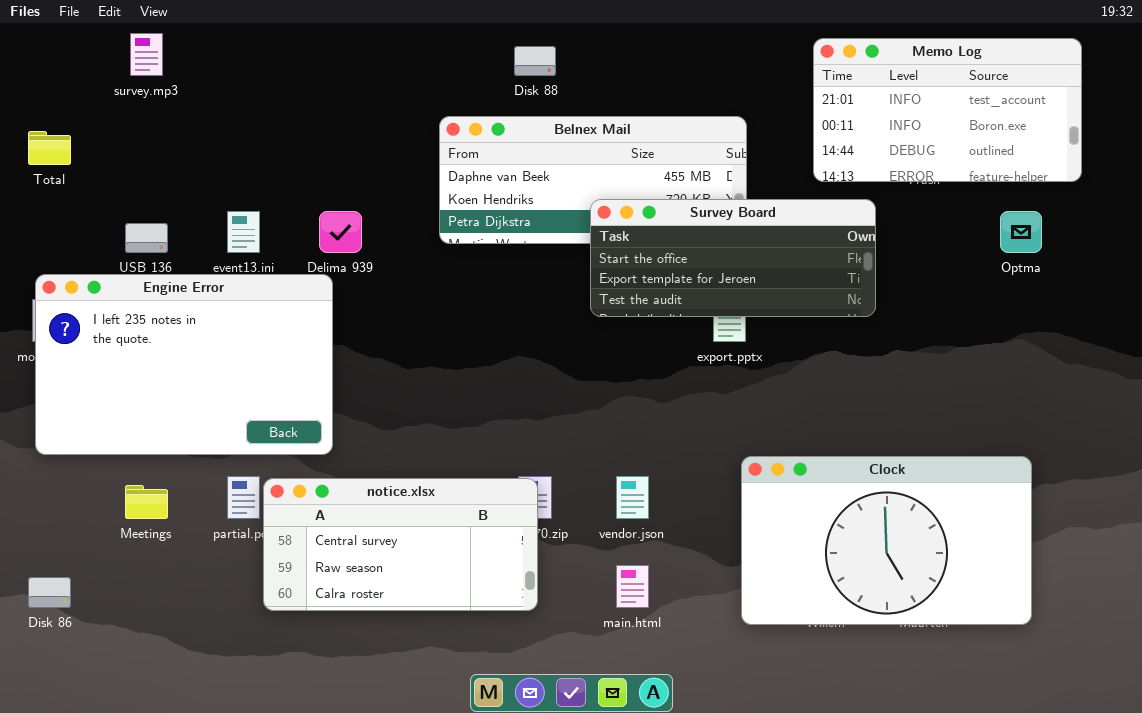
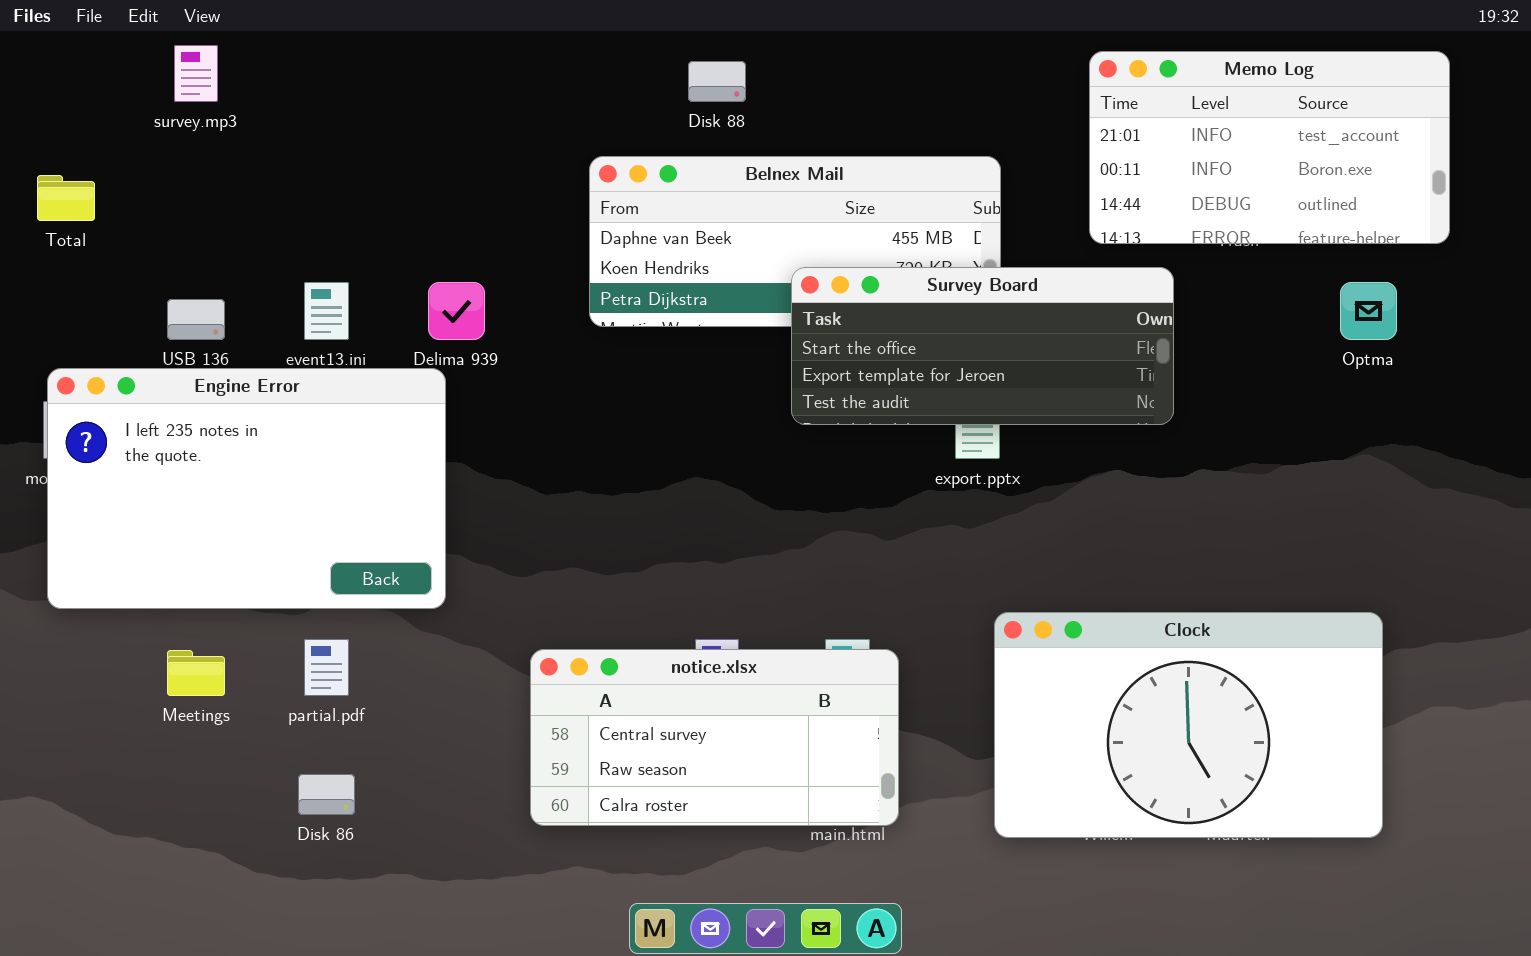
notice.xlsx: [263,478,538,611] -> [530,649,899,826], moved
Disk 86: [28,577,71,608] -> [298,774,355,815], moved

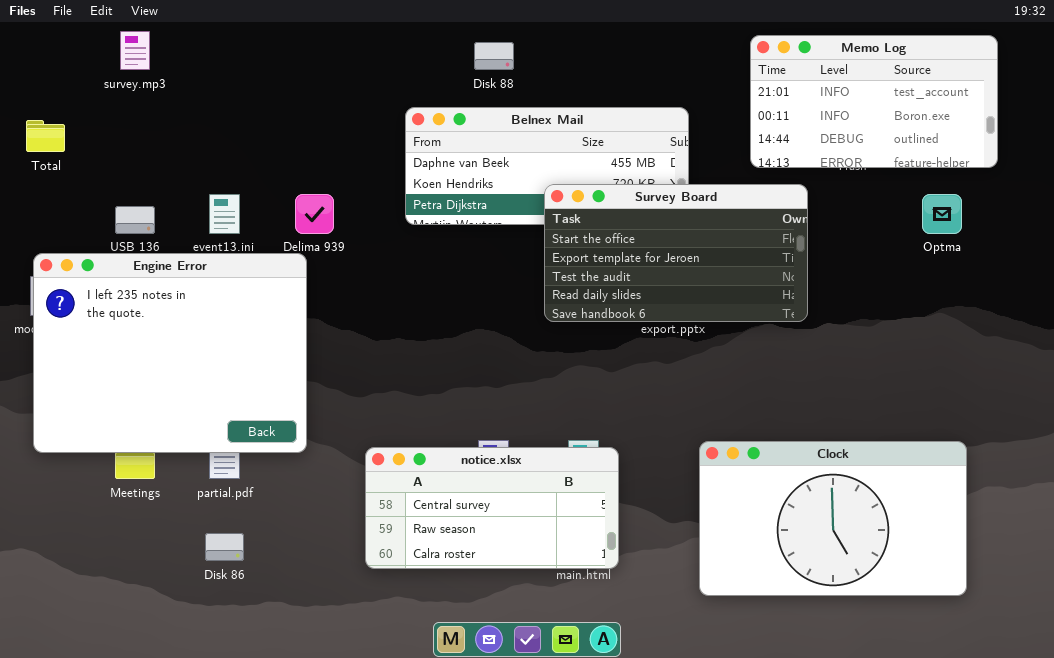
Survey Board: [791,267,1174,425] -> [544,184,808,322], resized
Engine Error: [47,368,446,609] -> [33,253,307,453], resized
Clock: [994,612,1383,838] -> [699,441,967,596], moved

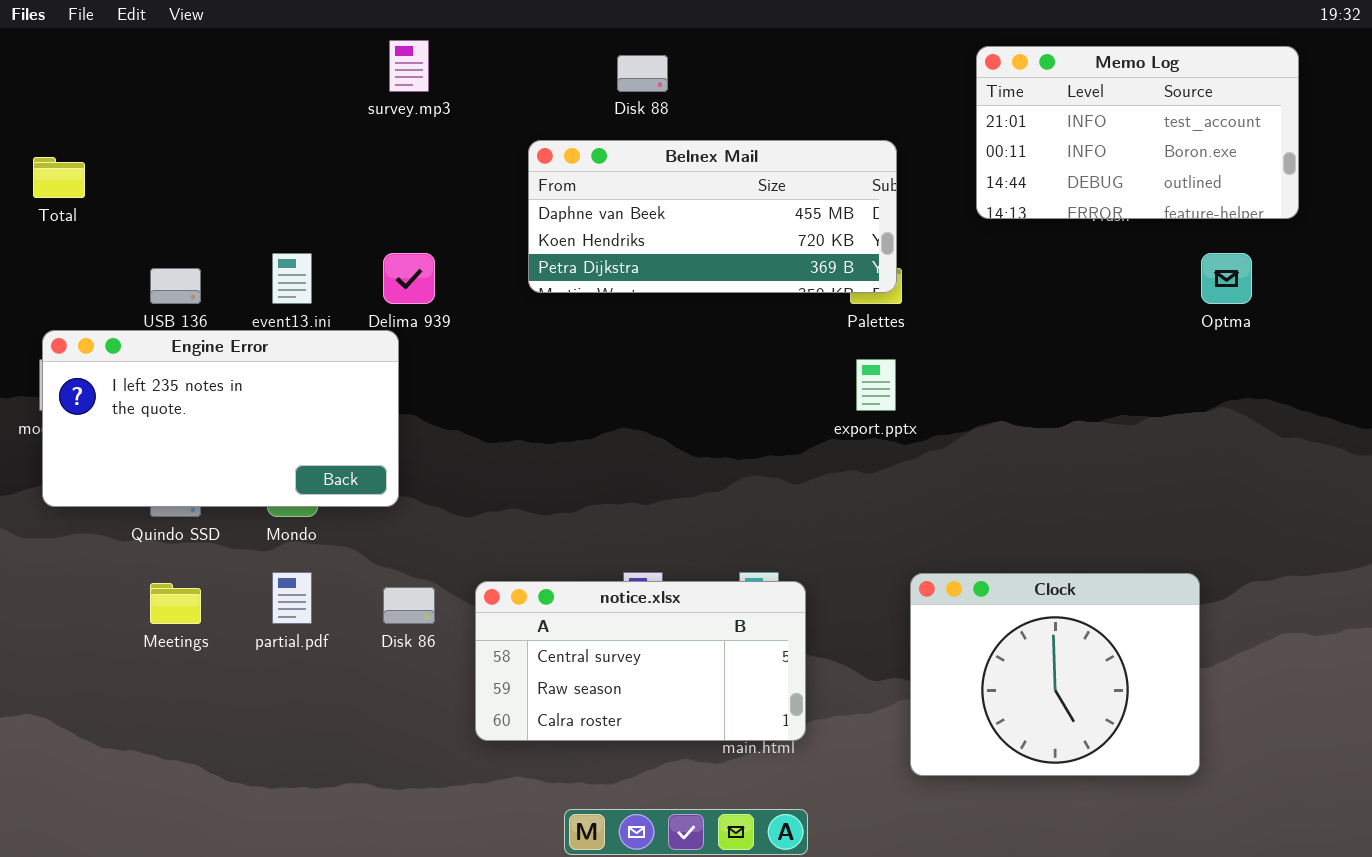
survey.mp3: [120,31,150,70] -> [389,40,429,92], moved
Survey Board: [544,184,808,322] -> none, closed
Engine Error: [33,253,307,453] -> [42,330,399,507], resized
Clock: [699,441,967,596] -> [910,573,1200,776], resized
Disk 86: [205,533,244,561] -> [383,587,435,624], moved

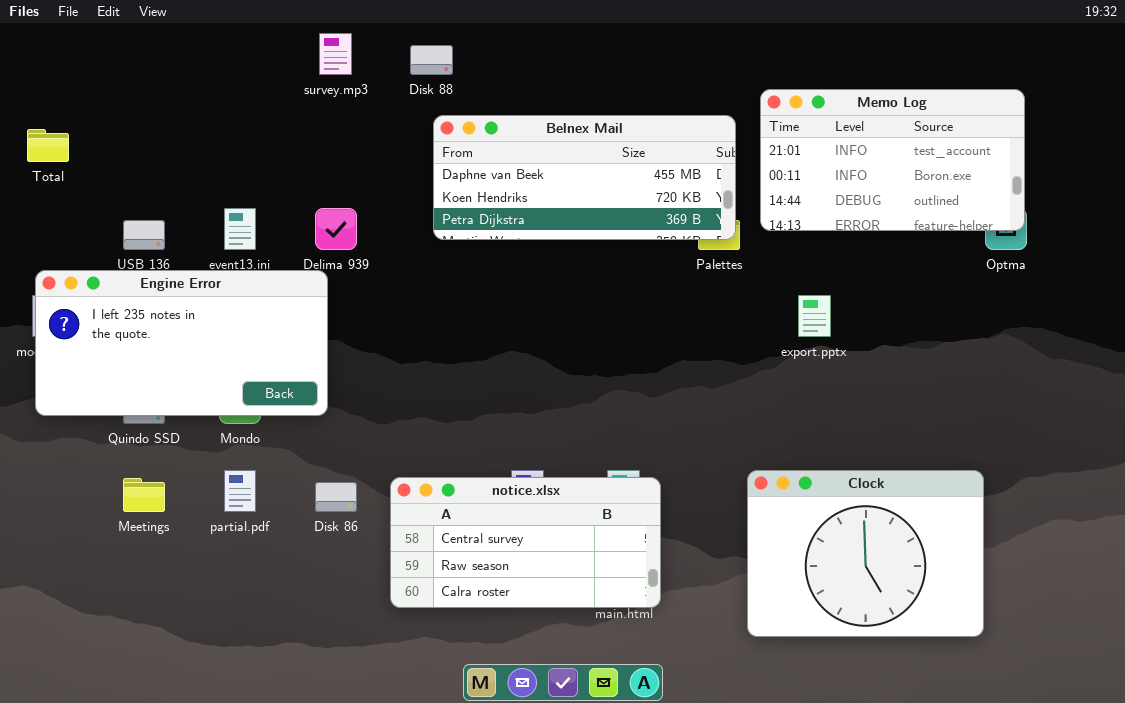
Memo Log: [976,46,1299,219] -> [760,89,1025,231], moved
Disk 88: [617,55,668,92] -> [410,45,453,75], moved
export.pptx: [856,359,896,411] -> [798,295,831,337], moved

